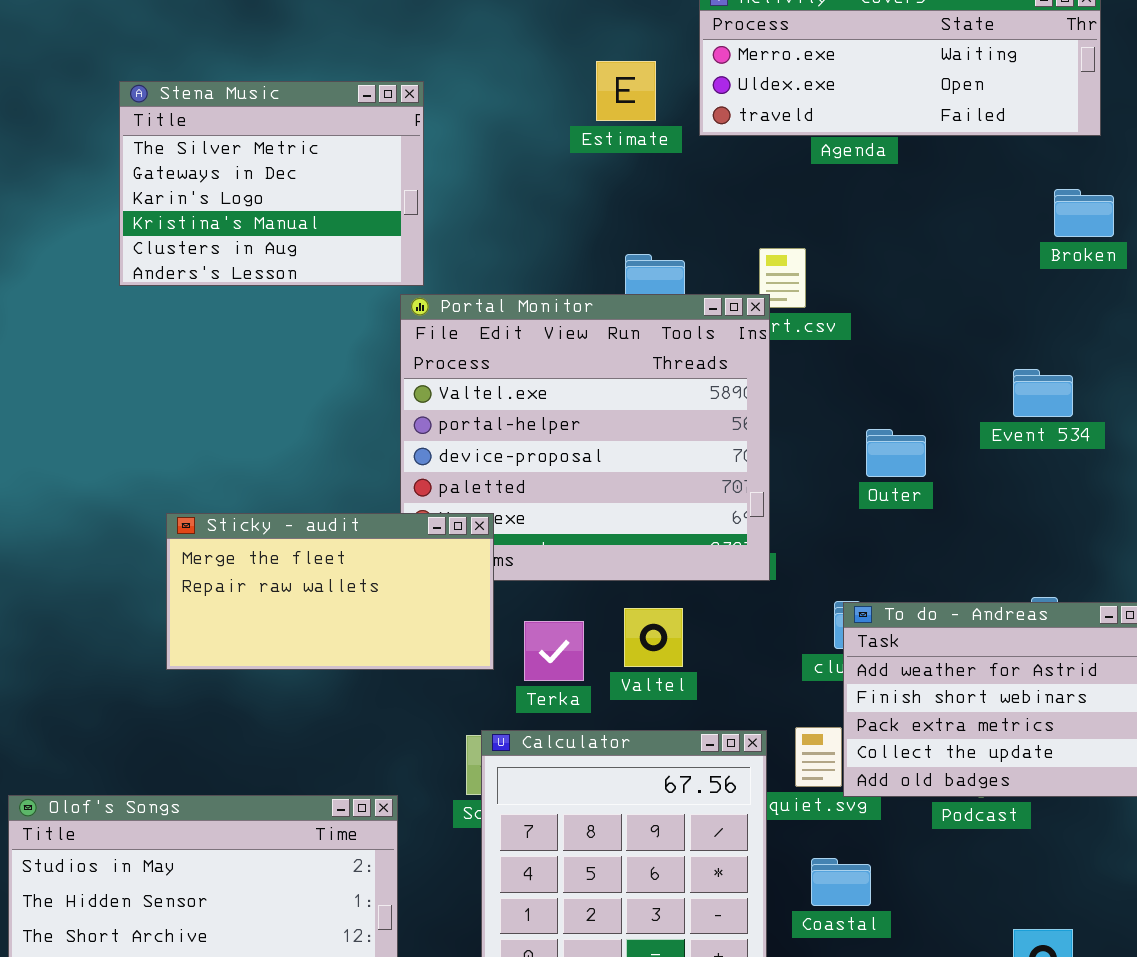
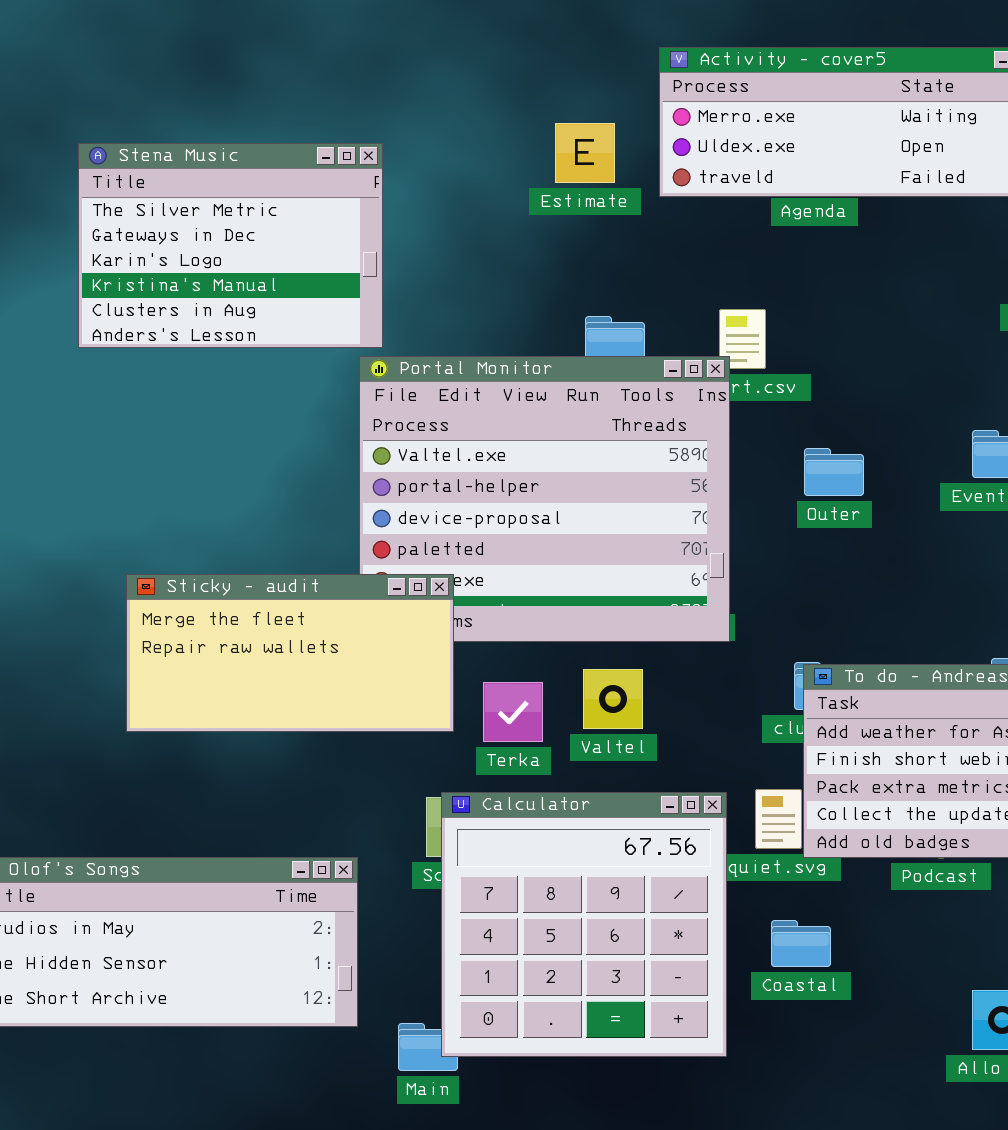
Outer: [866,429,926,477] -> [804,448,864,496], moved

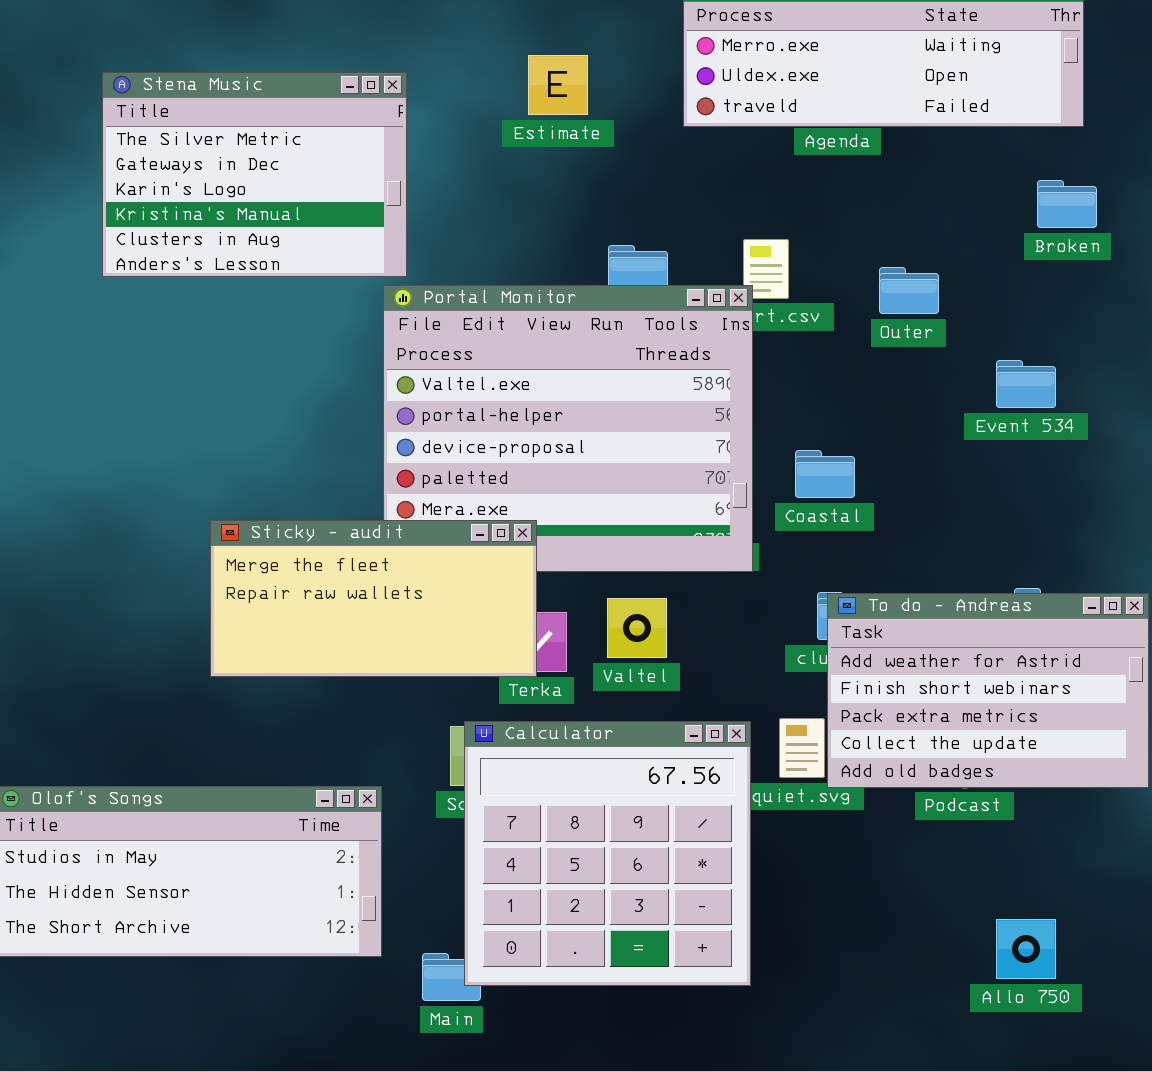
Estimate: [555,123,615,183] -> [528,55,588,115], moved
Outer: [804,448,864,496] -> [879,267,939,314], moved
Sticky - audit: [126,574,454,732] -> [210,520,537,677], moved
Coastal: [771,920,831,967] -> [795,450,855,498], moved

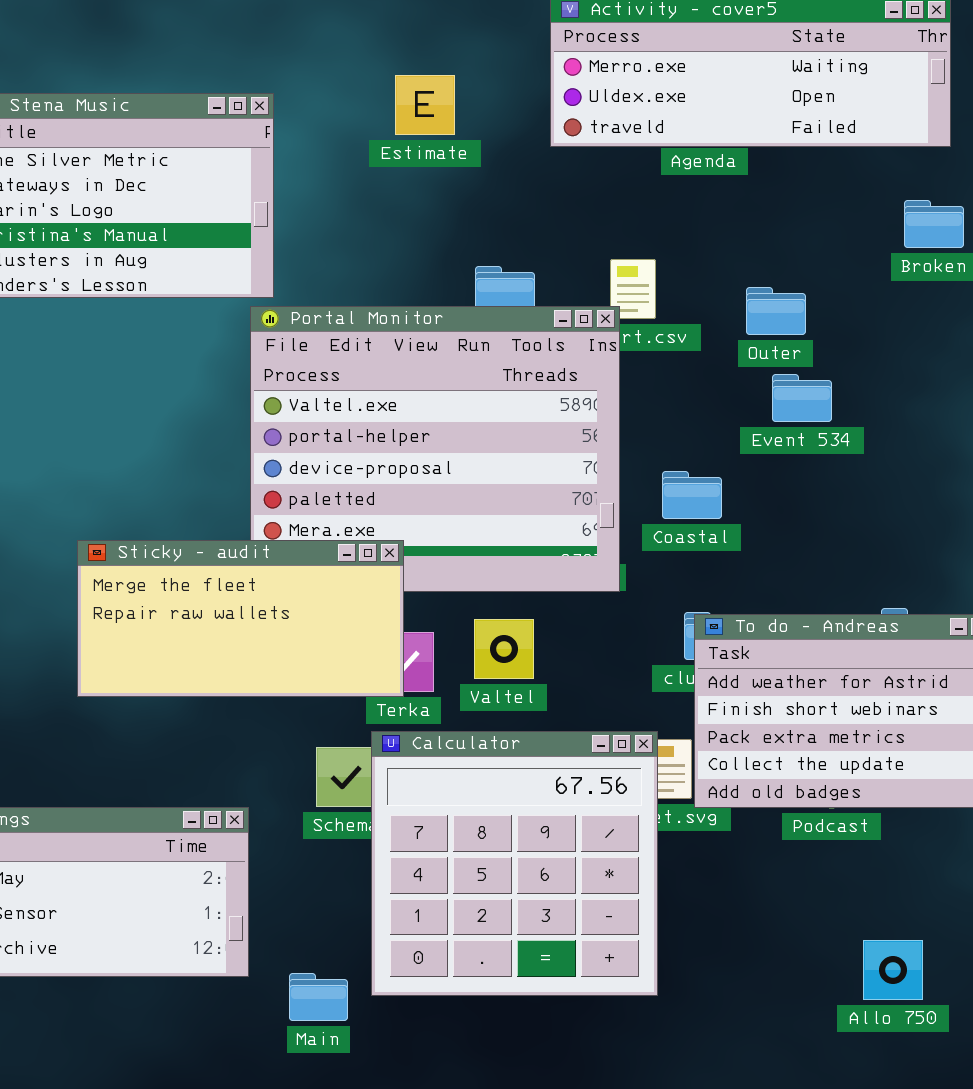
Event 534: [996,360,1056,408] -> [772,374,832,422], moved
Calculator: [464,721,751,986] -> [371,731,658,996], moved

